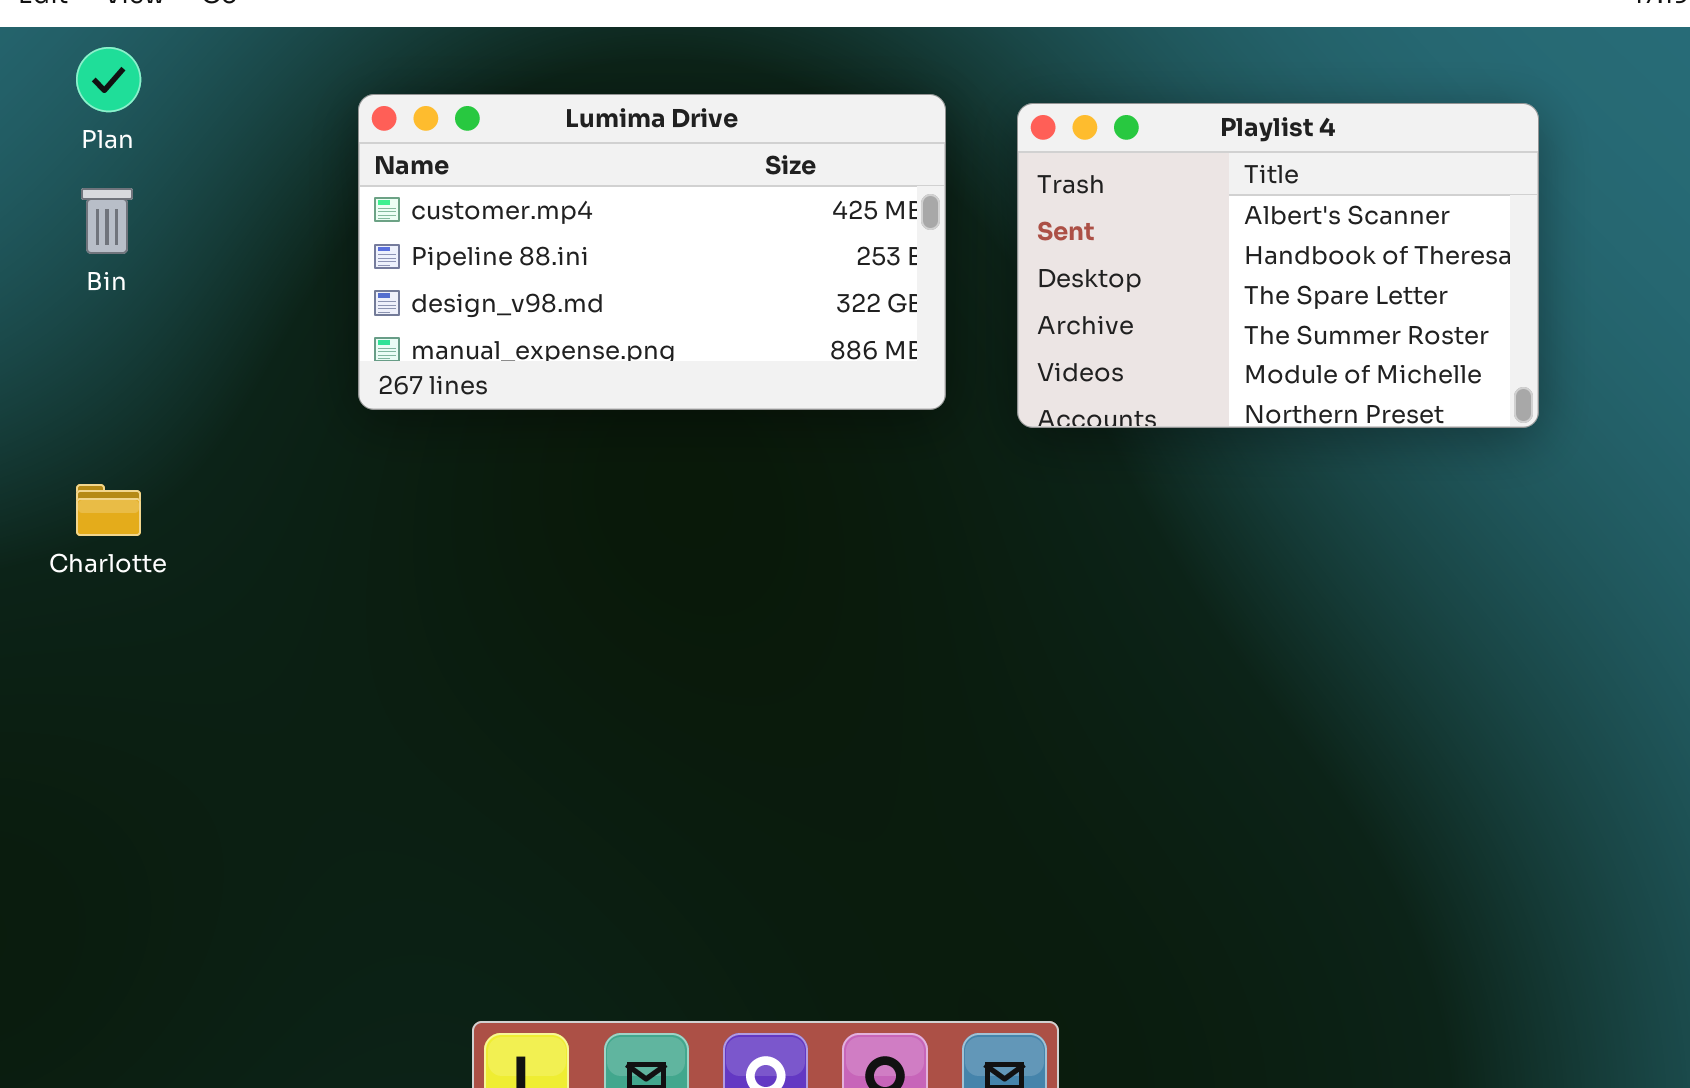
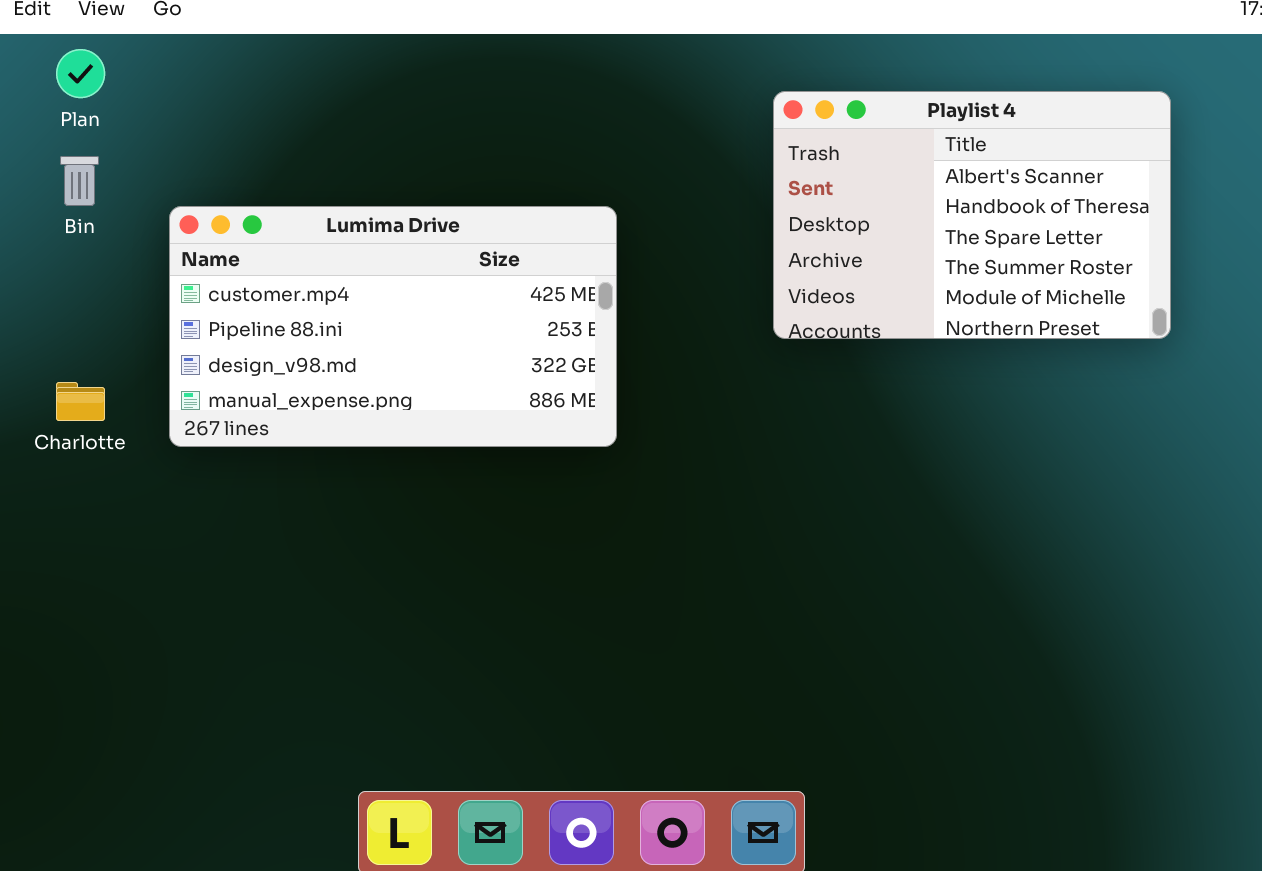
Lumima Drive: [358,94,946,410] -> [169,206,617,447], moved

